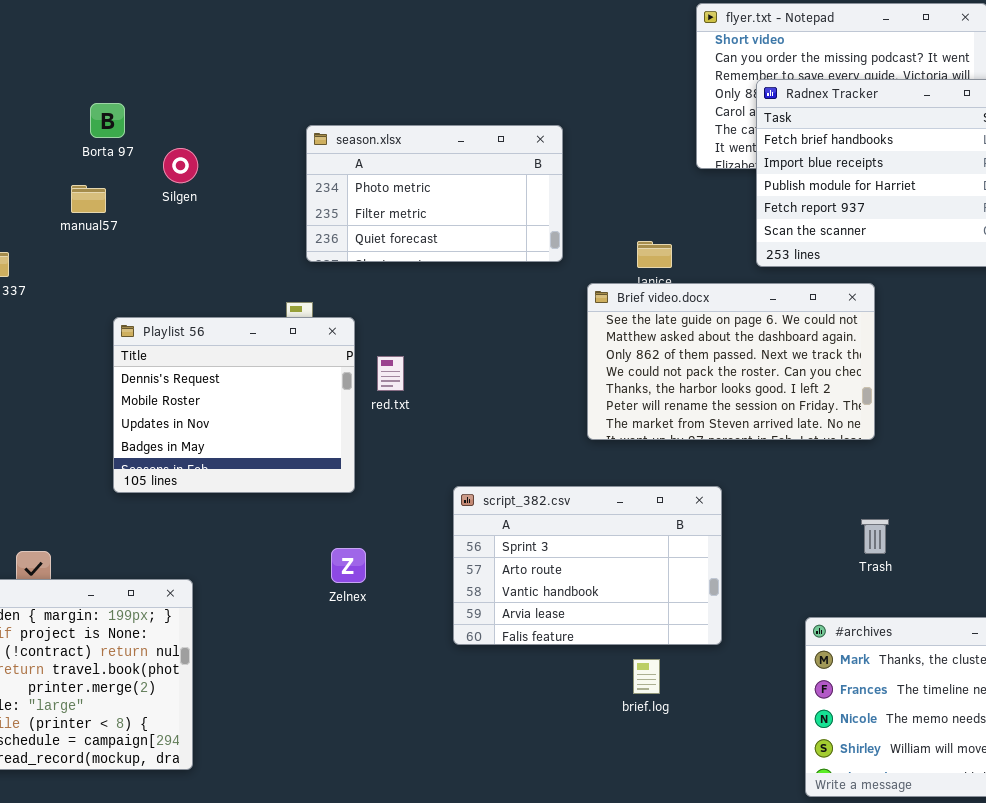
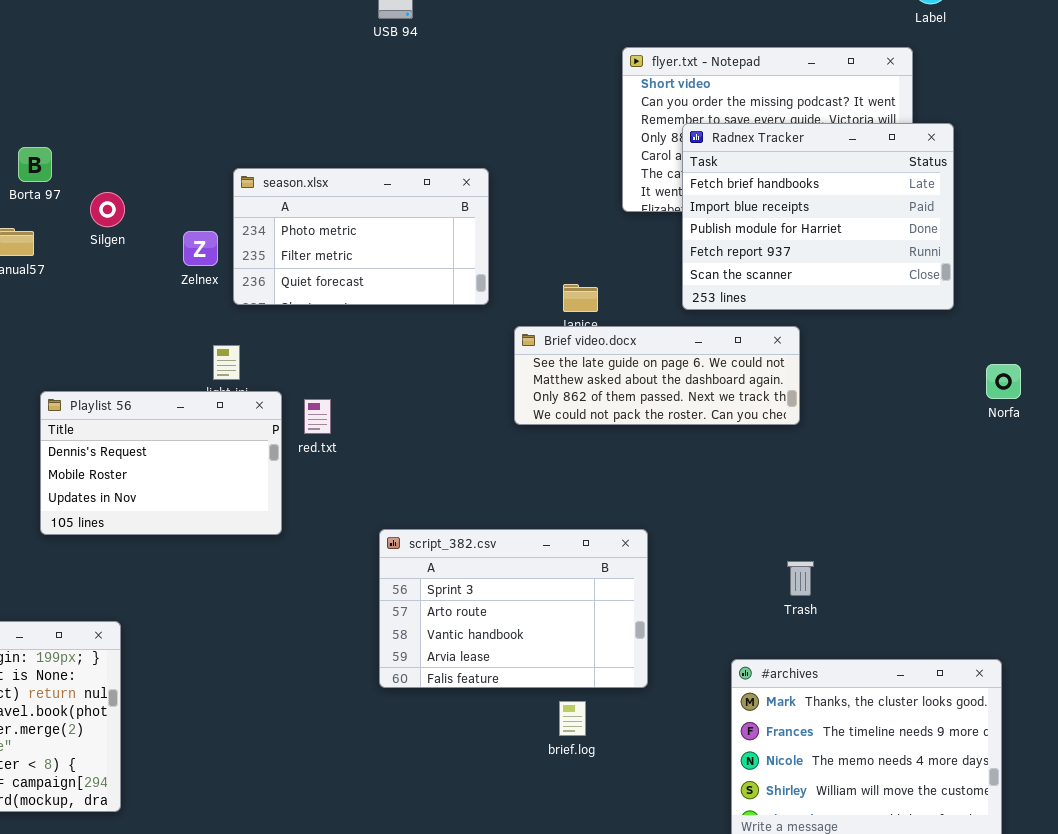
Brief video.docx: [587,283,875,440] -> [514,326,800,425], resized
Playlist 56: [113,317,355,493] -> [40,391,282,535], resized
Zelnex: [331,548,366,583] -> [183,231,218,266], moved

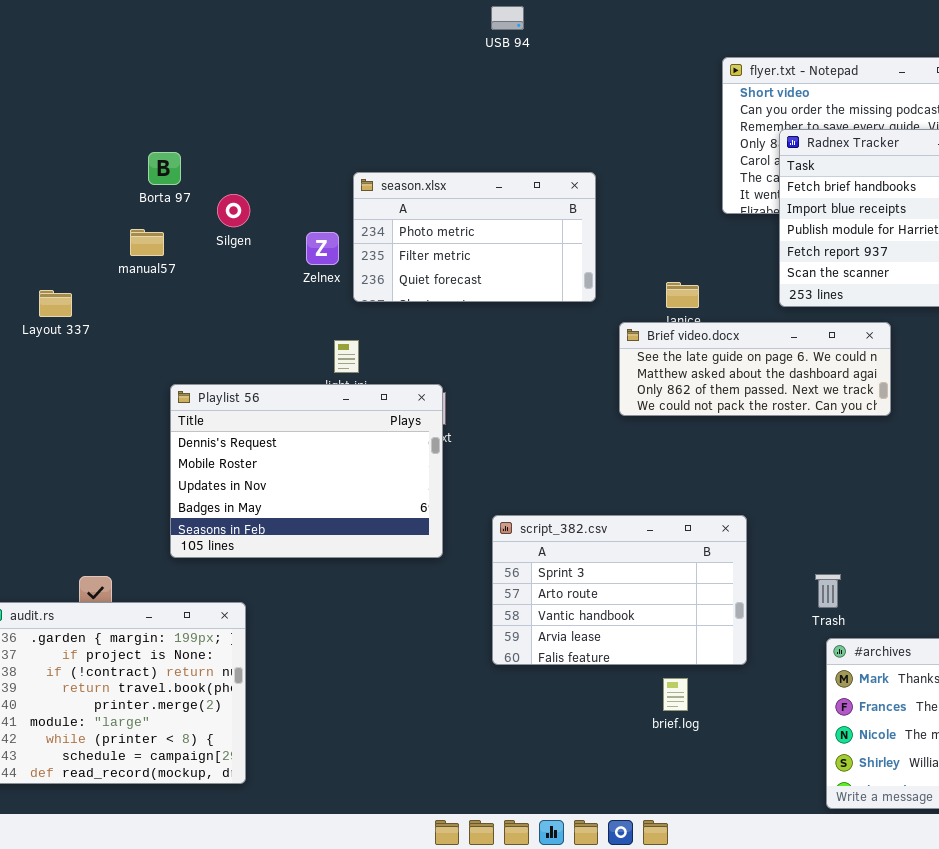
Playlist 56: [40,391,282,535] -> [170,384,443,558], resized
Trash: [787,561,814,596] -> [815,574,841,608], moved

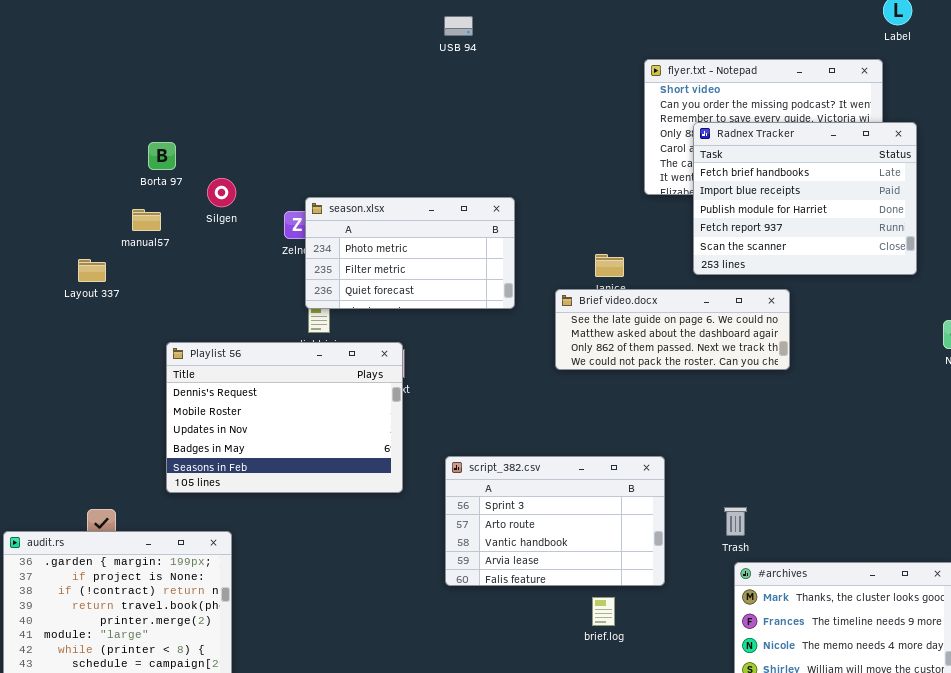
season.xlsx: [353,172,596,302] -> [305,197,515,309], moved
Layout 337: [39,290,72,317] -> [78,259,106,282], moved

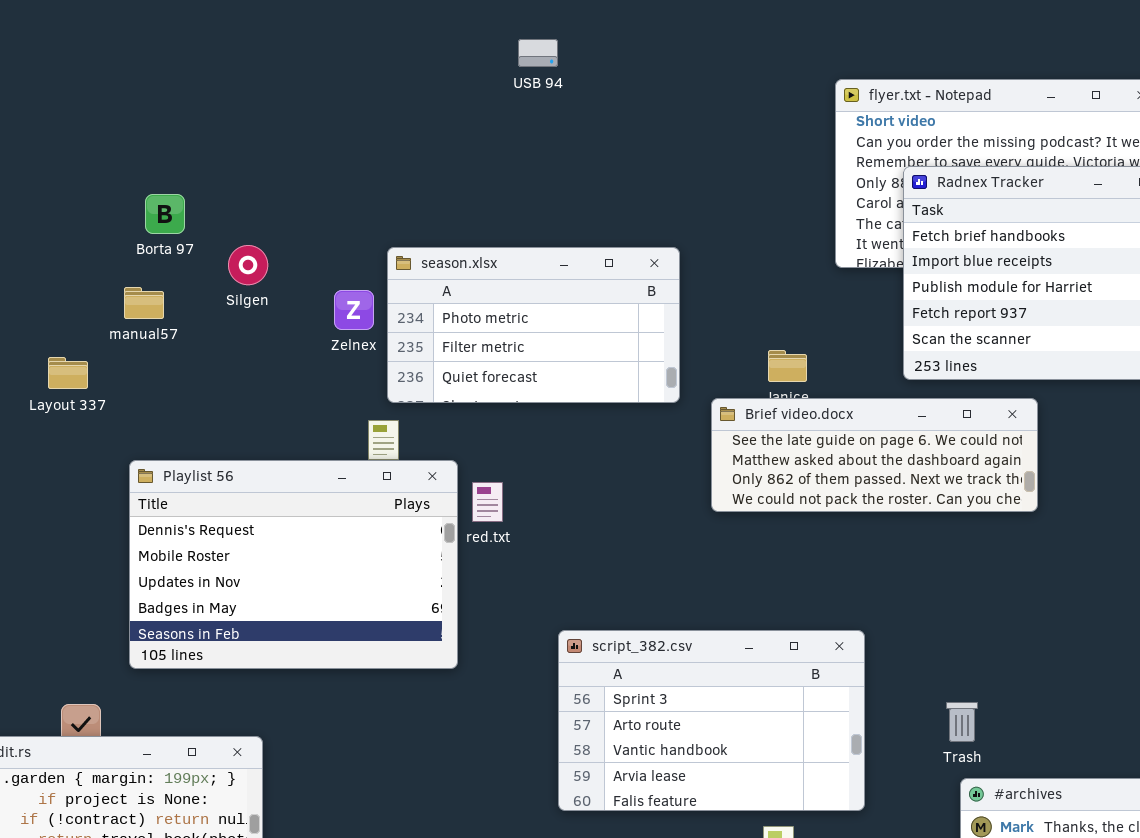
USB 94: [444,16,473,36] -> [518,39,558,67], moved
season.xlsx: [305,197,515,309] -> [387,247,680,403], moved
Playlist 56: [166,342,403,493] -> [129,460,458,669], moved

